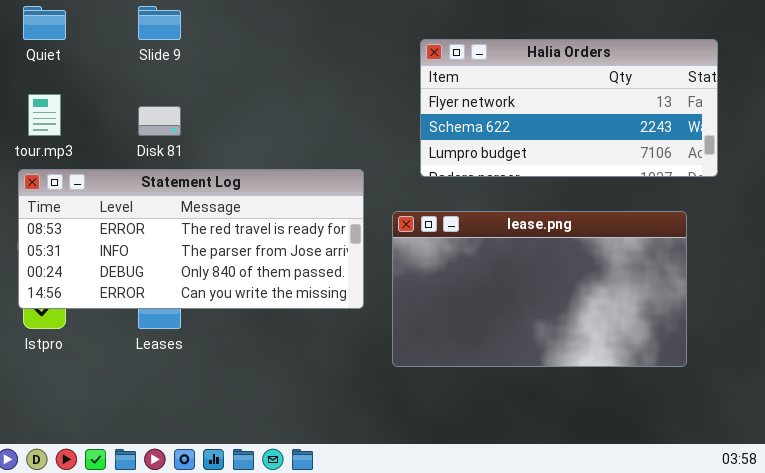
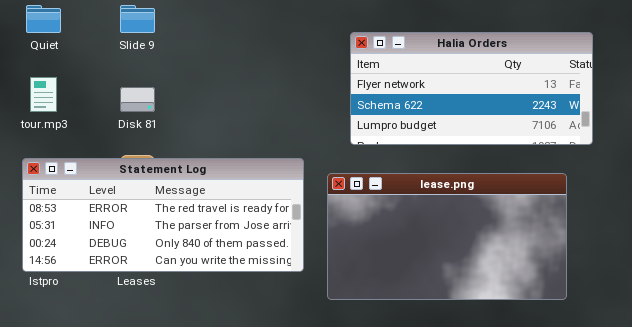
Statement Log: [18,169,364,309] -> [22,158,304,272], moved

